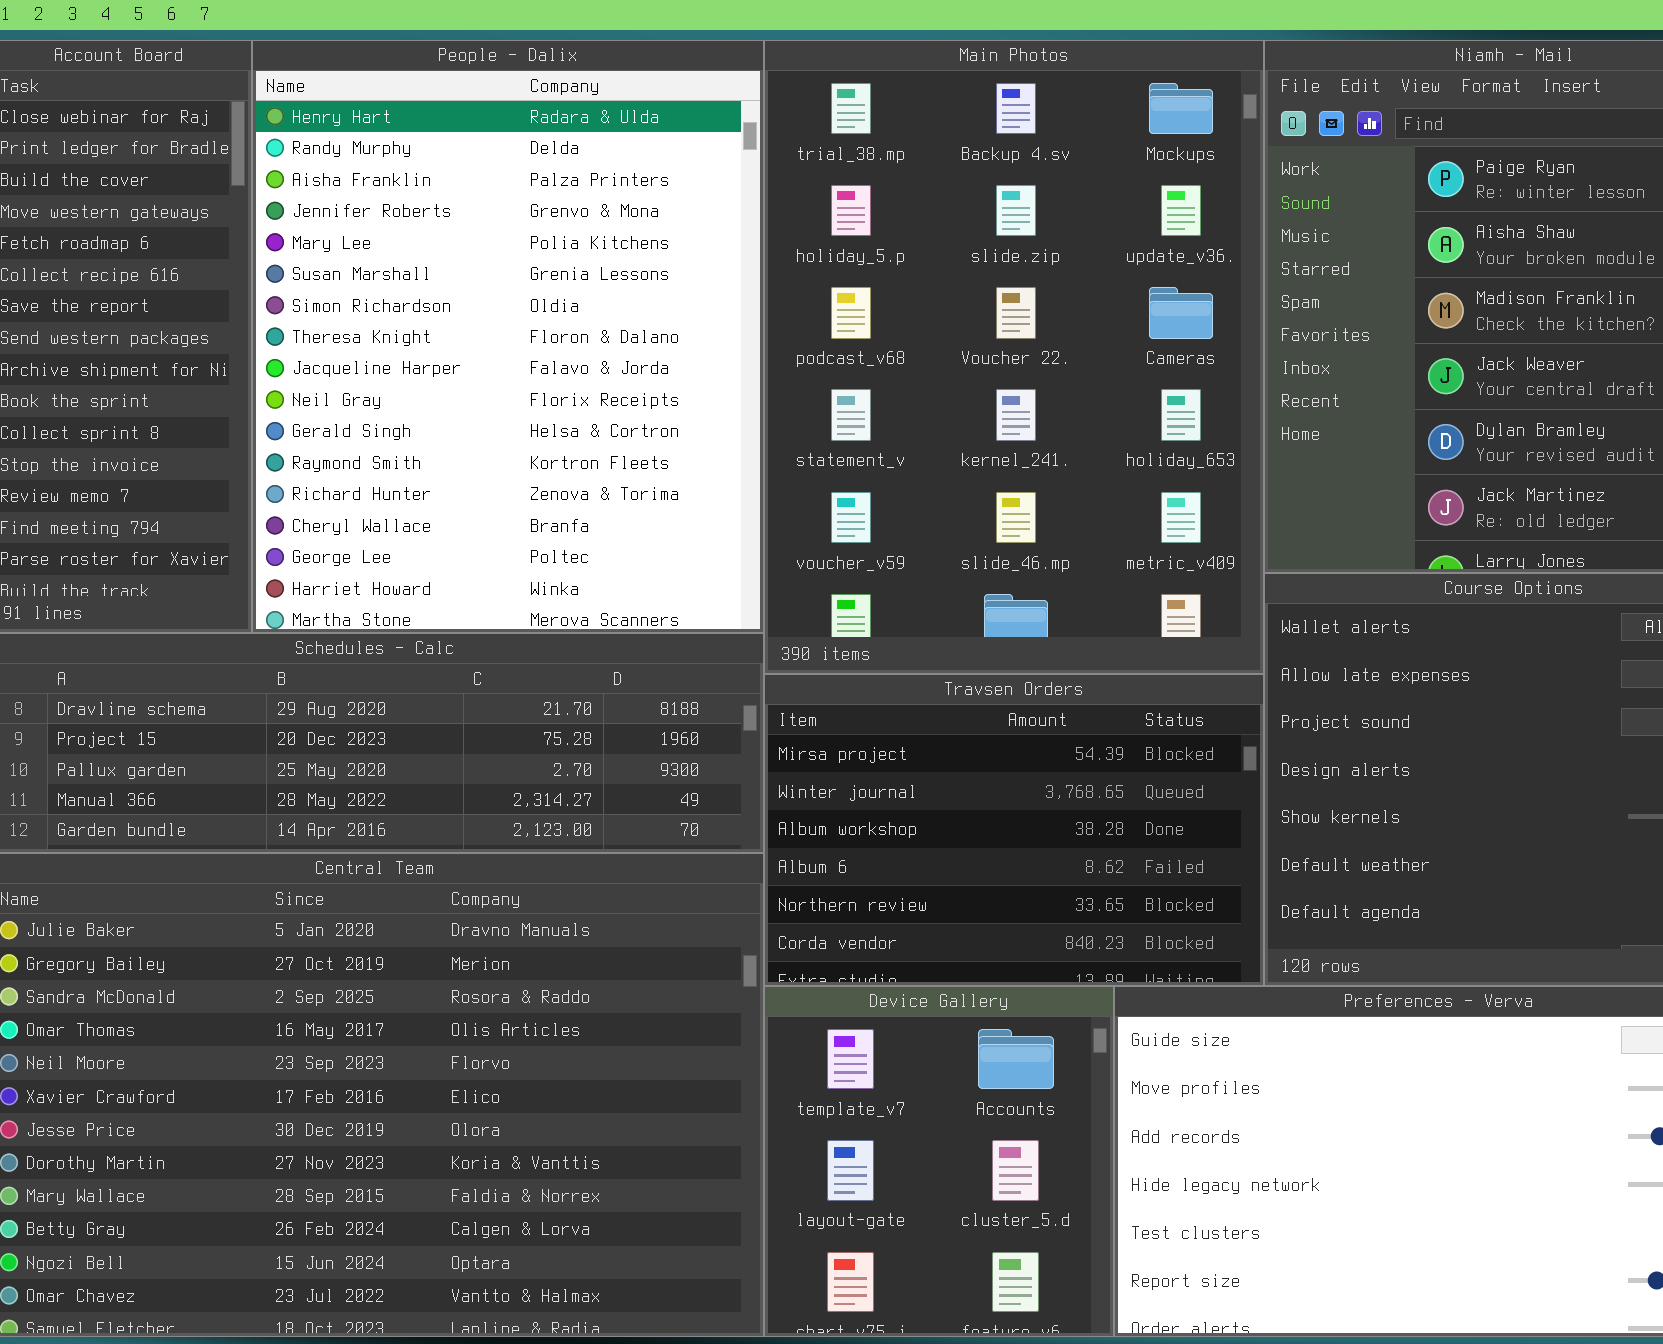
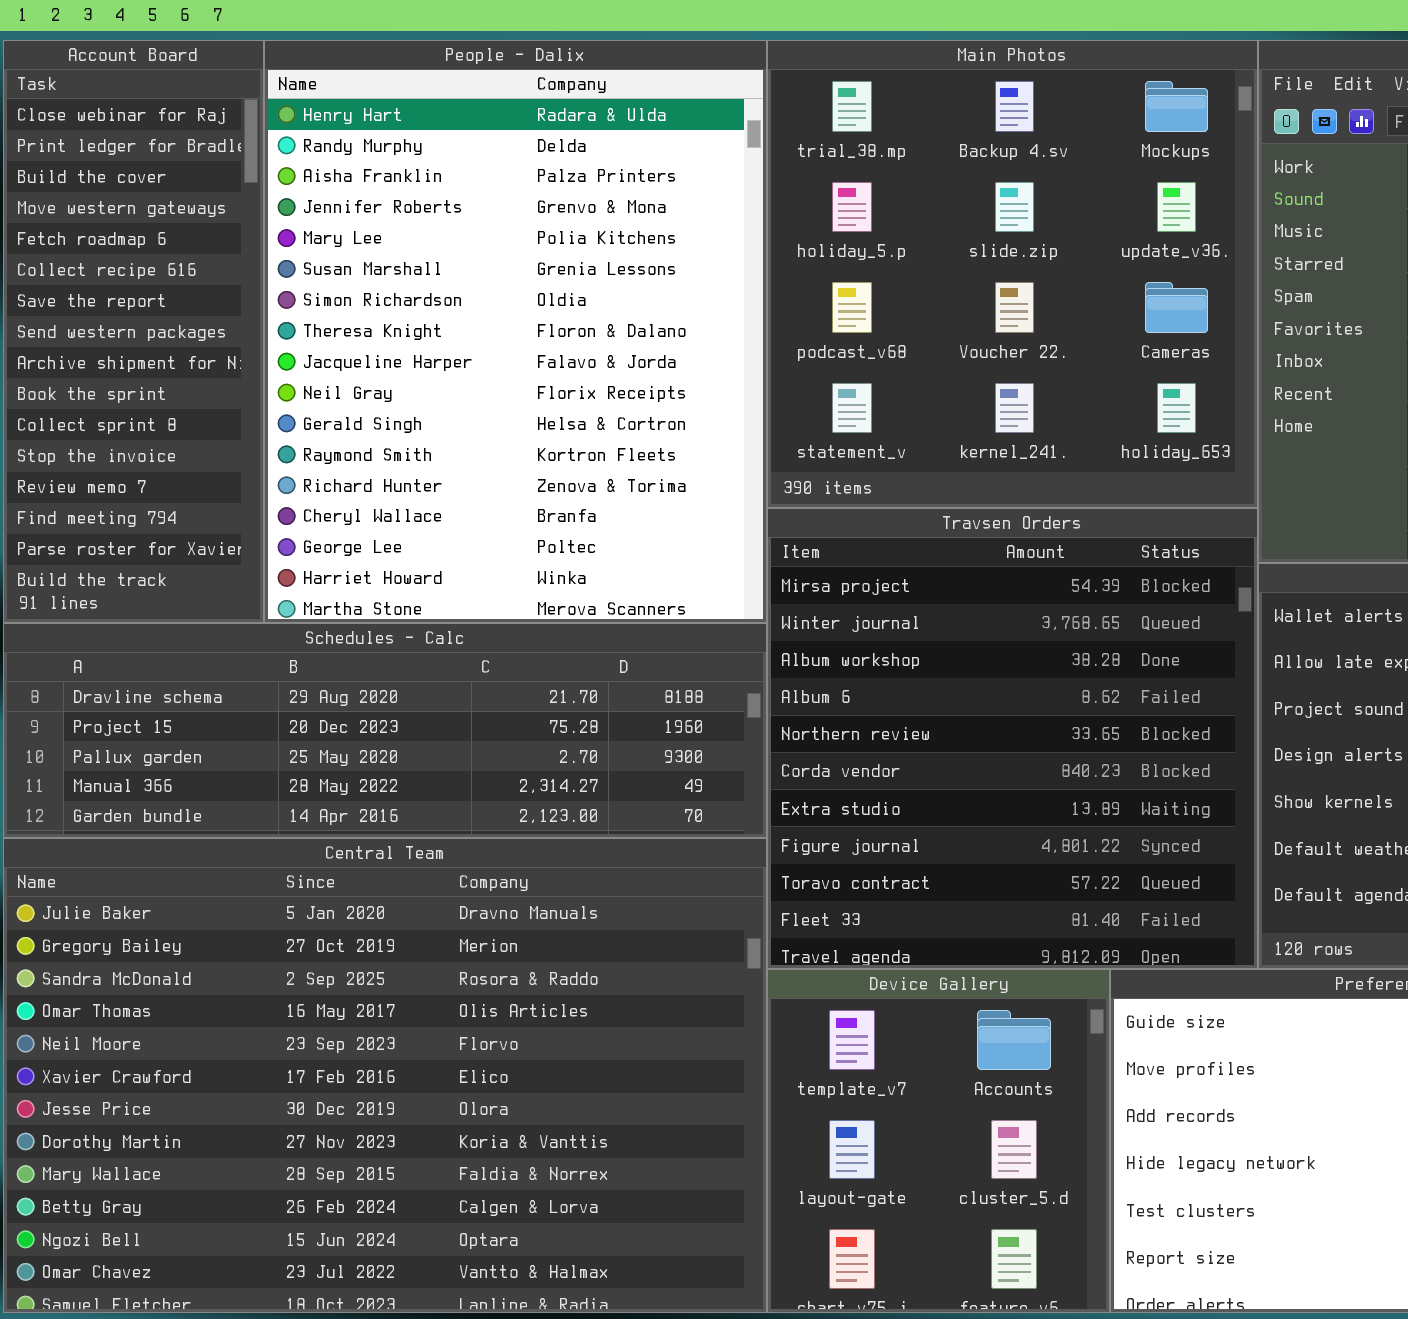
Main Photos: [764,40,1264,674] -> [767,40,1258,508], resized
Travsen Orders: [764,674,1264,986] -> [767,508,1258,969], resized

